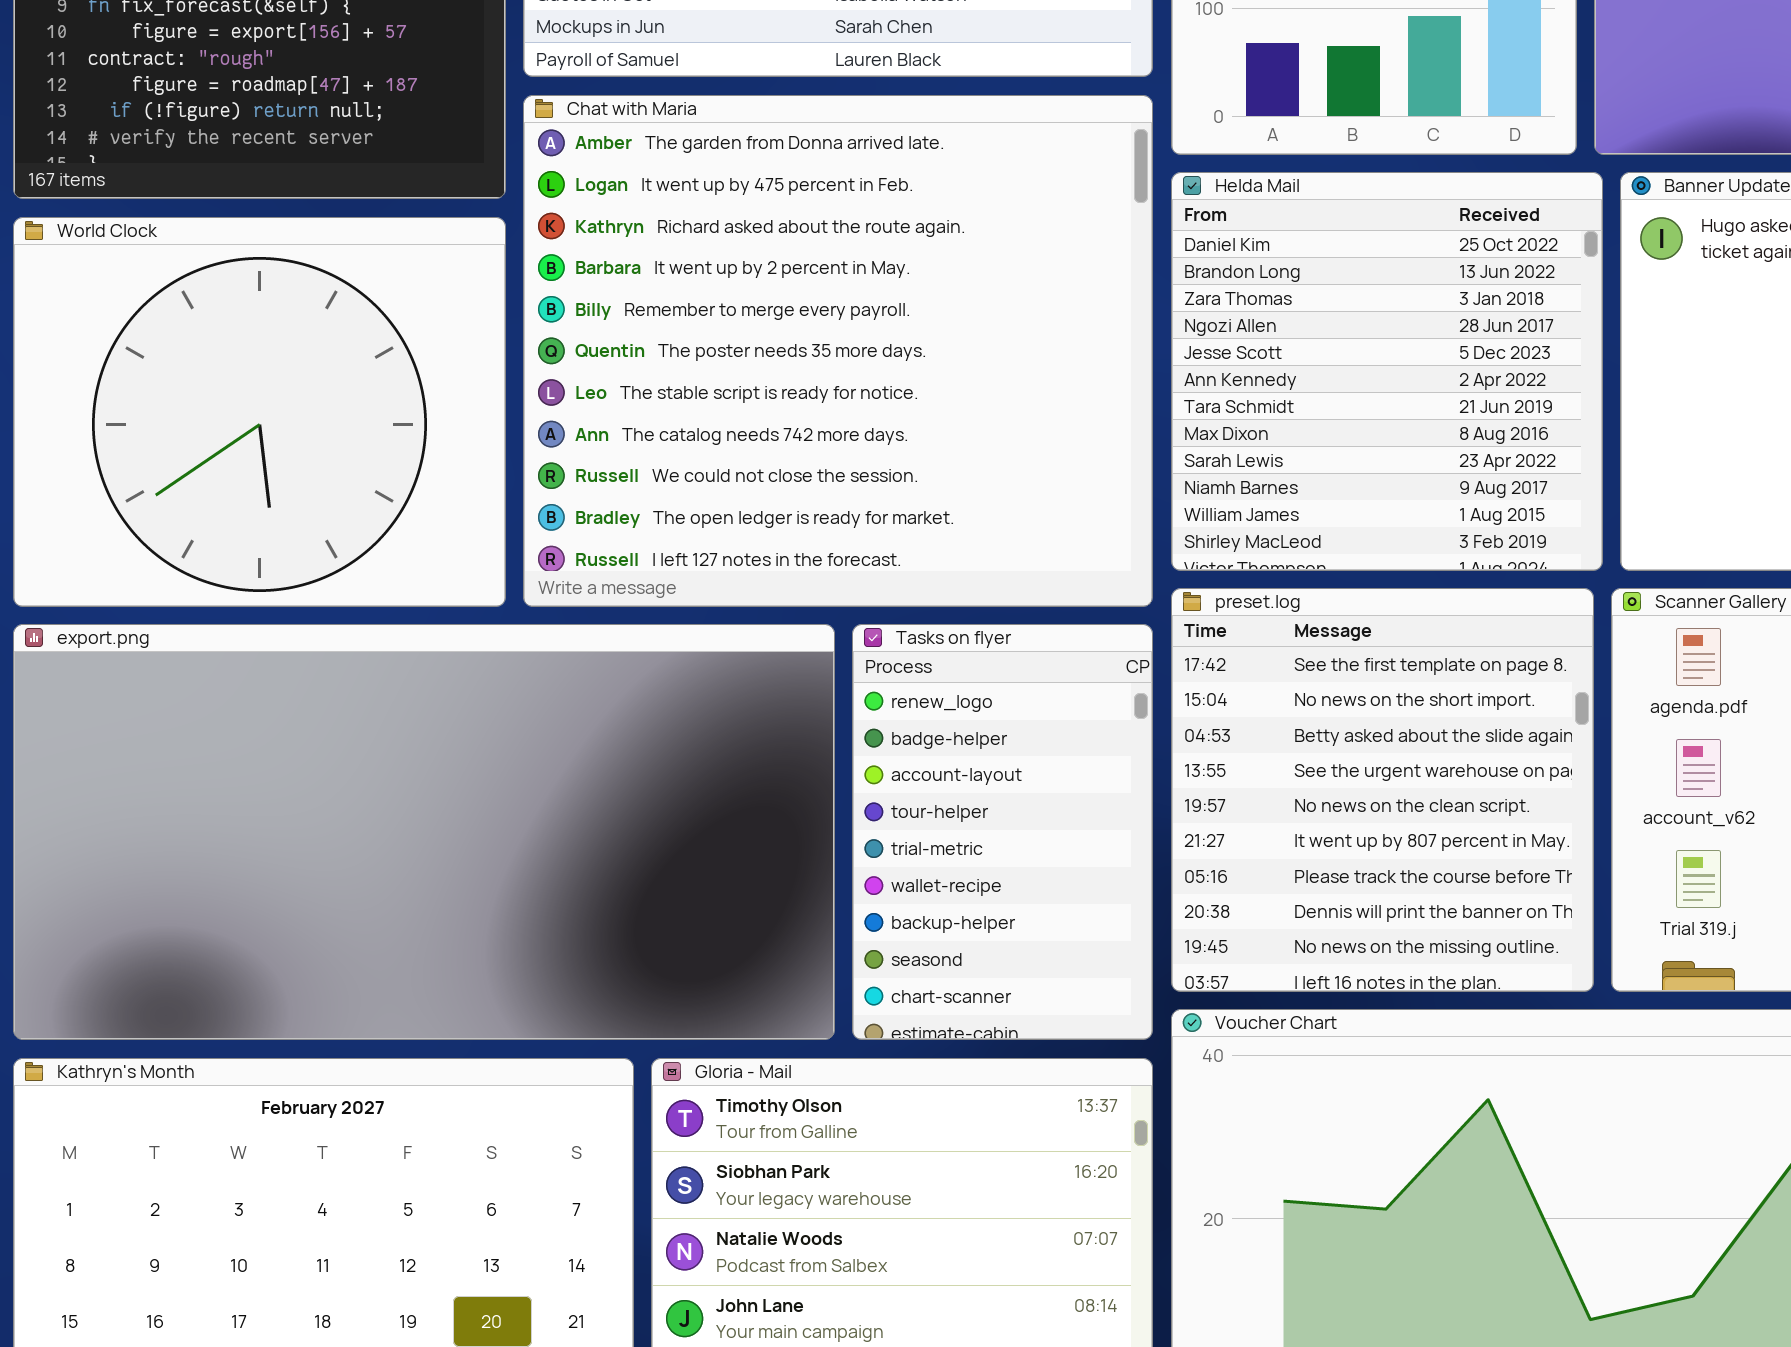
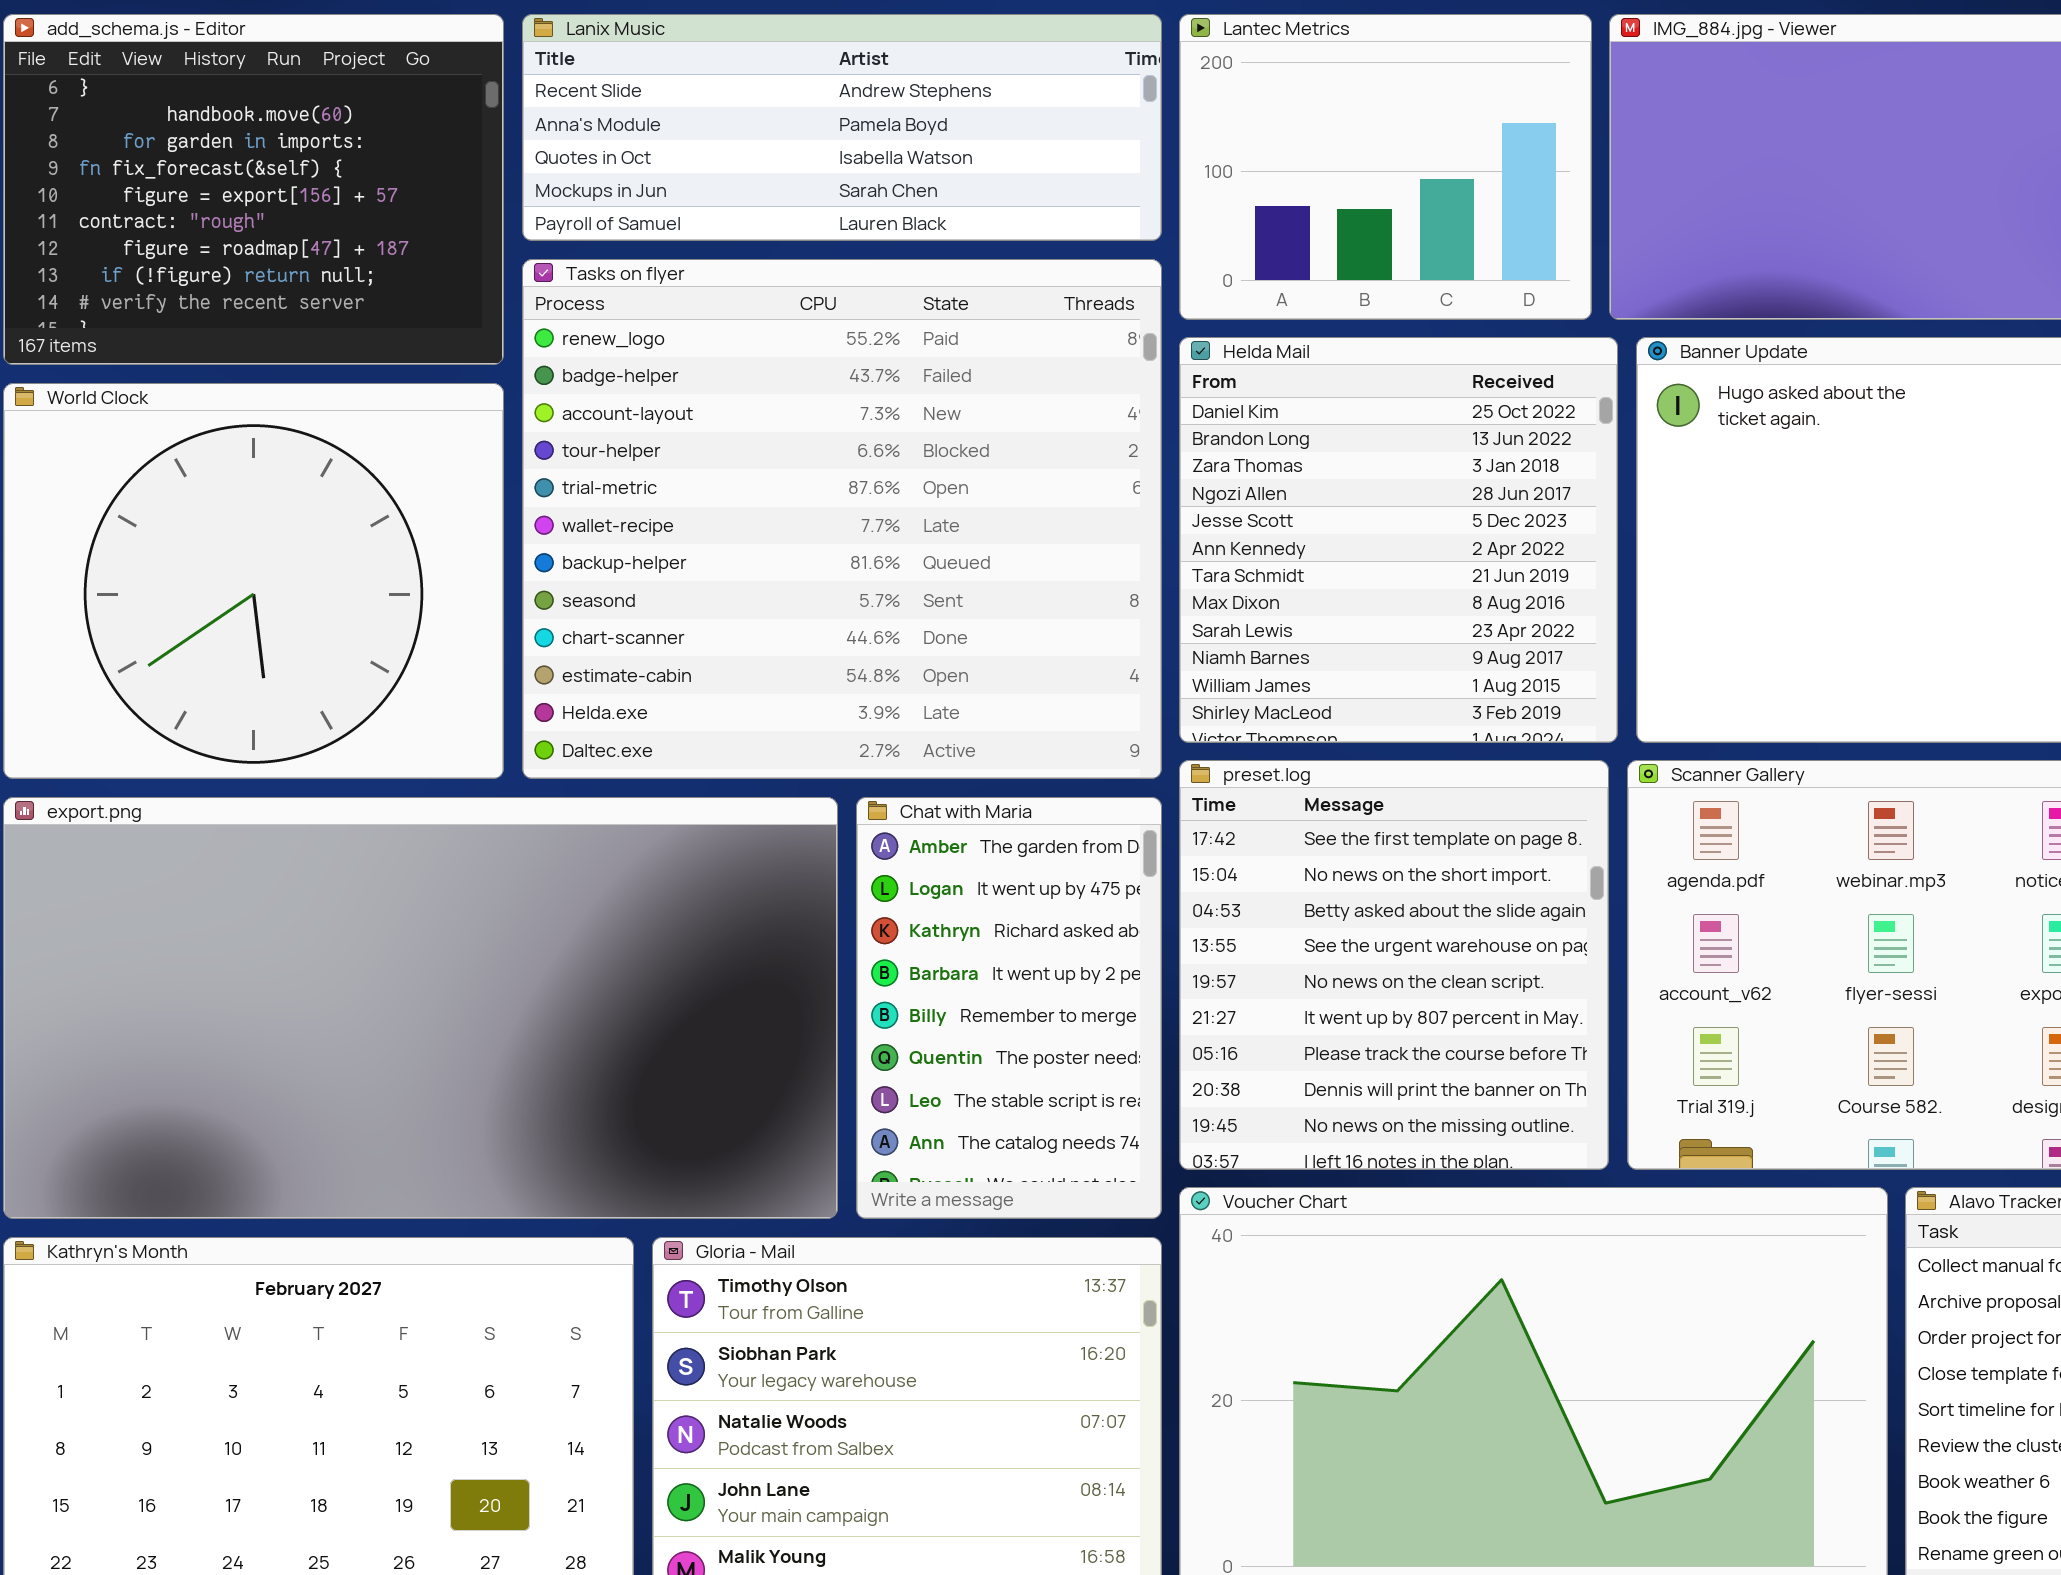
Chat with Maria: [523,95,1153,607] -> [856,797,1162,1219], moved, resized
Tasks on flyer: [852,624,1153,1040] -> [522,259,1162,779], moved, resized

